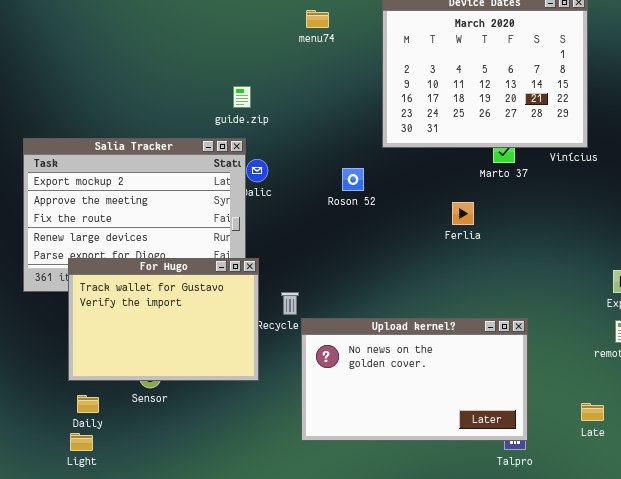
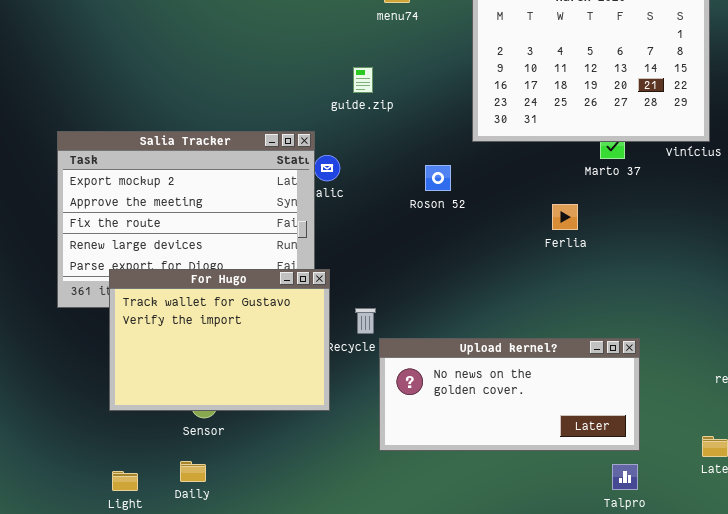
guide.zip: [233,86,251,108] -> [353,67,373,93], moved
Upload kernel?: [301,318,528,441] -> [379,338,640,451], resized
Daily: [77,395,99,413] -> [180,461,206,482], moved

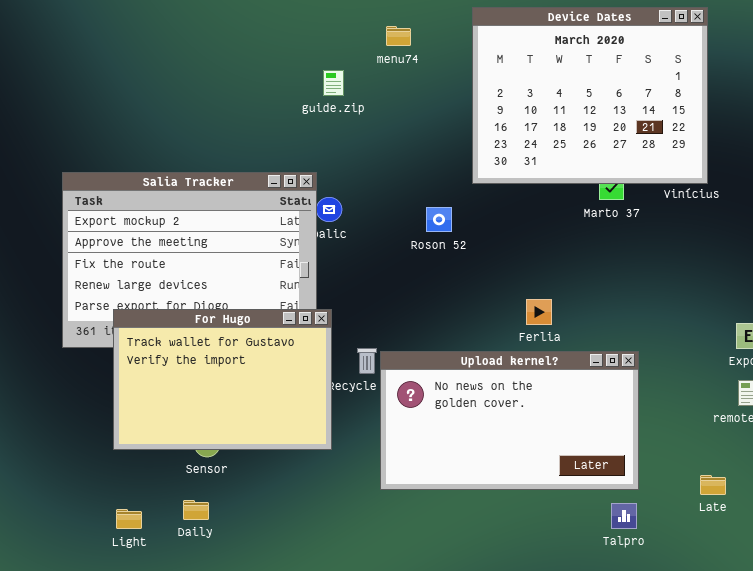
guide.zip: [353,67,373,93] -> [323,70,344,96], moved
Ferlia: [552,204,578,230] -> [526,299,552,325], moved
Upload kernel?: [379,338,640,451] -> [380,351,639,490], resized

